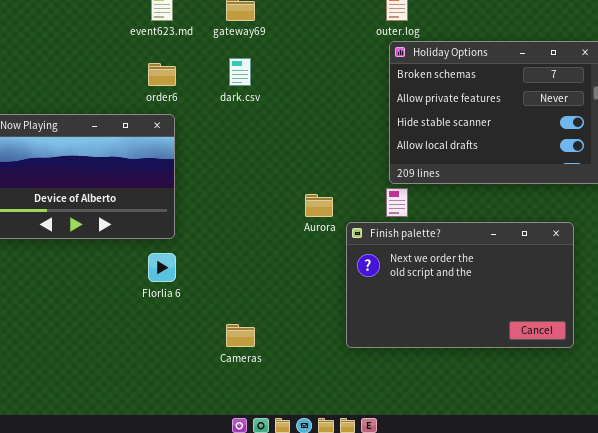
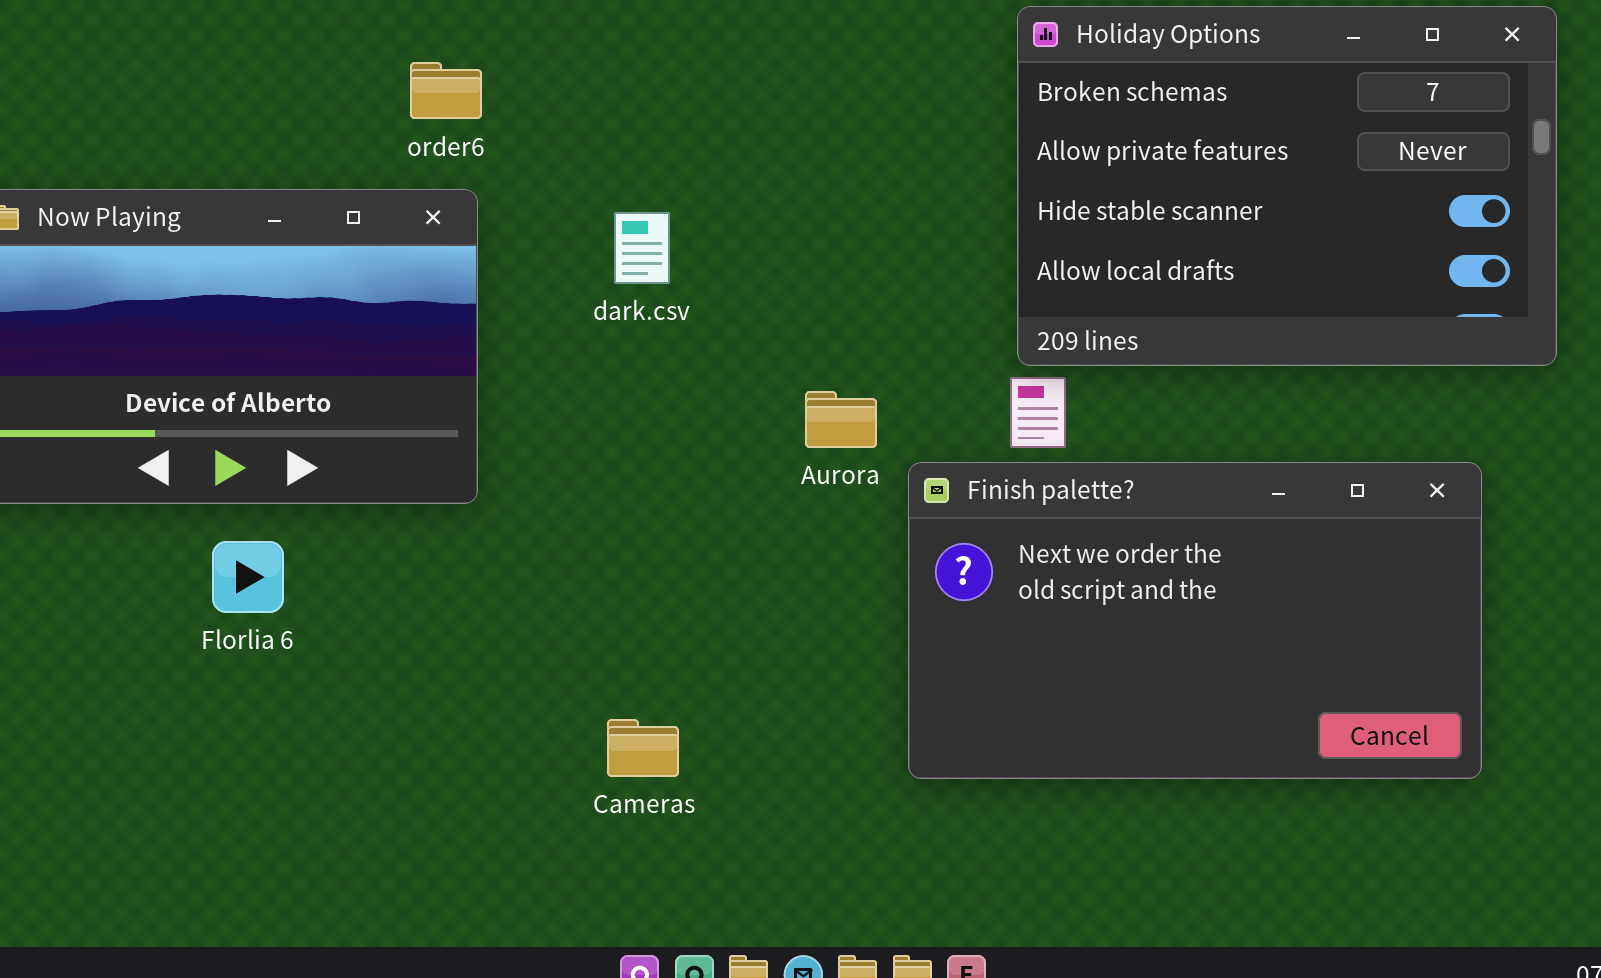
dark.csv: [229,58,251,86] -> [614,212,670,284], moved
Florlia 6: [148,253,176,282] -> [212,541,284,613], moved

